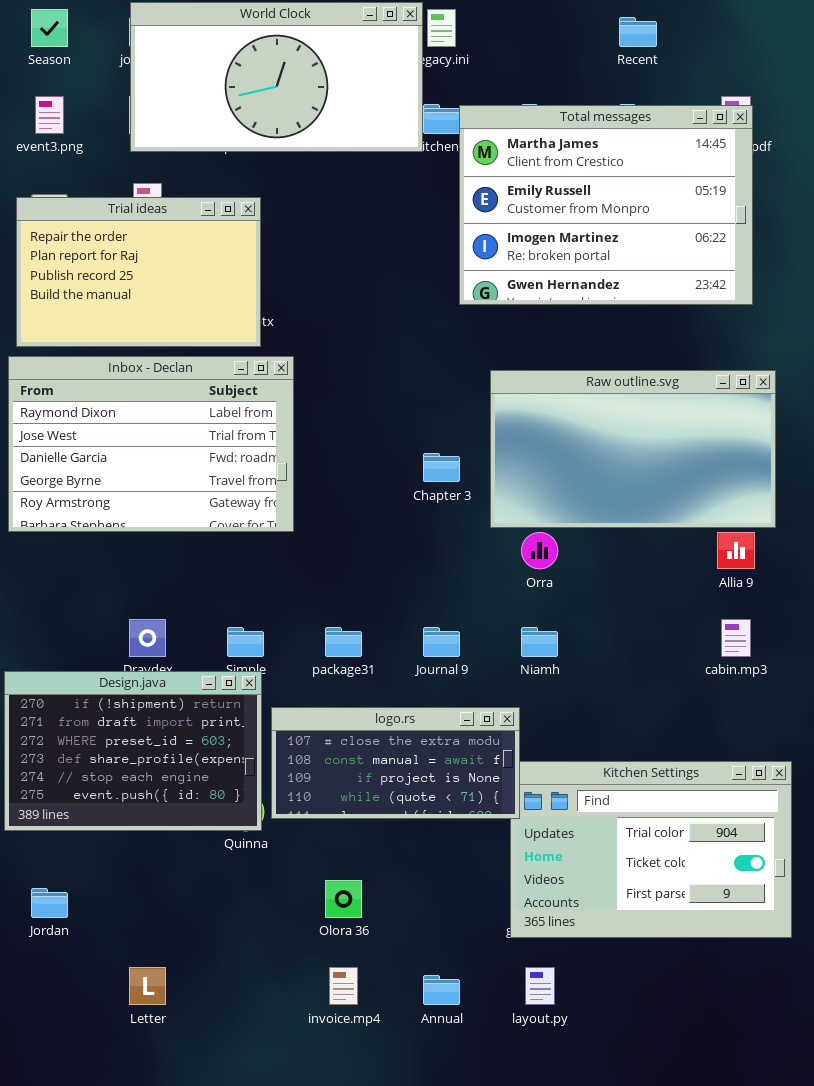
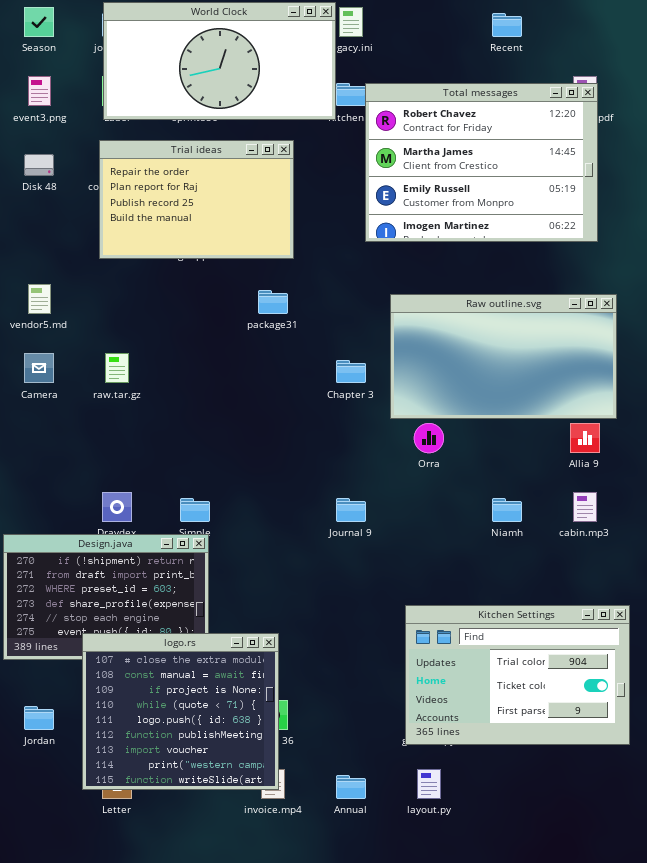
Total messages: [459,105,753,305] -> [365,83,598,242], scrolled up 1 row
Trial ideas: [16,197,261,347] -> [99,140,294,259], moved
Inbox - Declan: [8,356,294,532] -> none, closed
package31: [325,627,362,657] -> [258,290,288,314], moved
Niamh: [521,627,558,657] -> [492,498,522,522], moved
logo.rs: [271,707,520,819] -> [82,633,279,790], moved, resized

